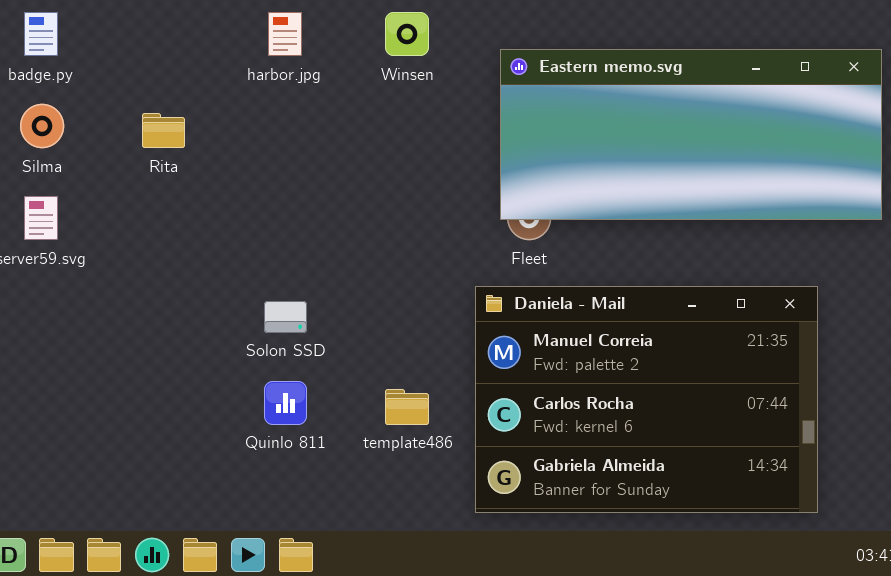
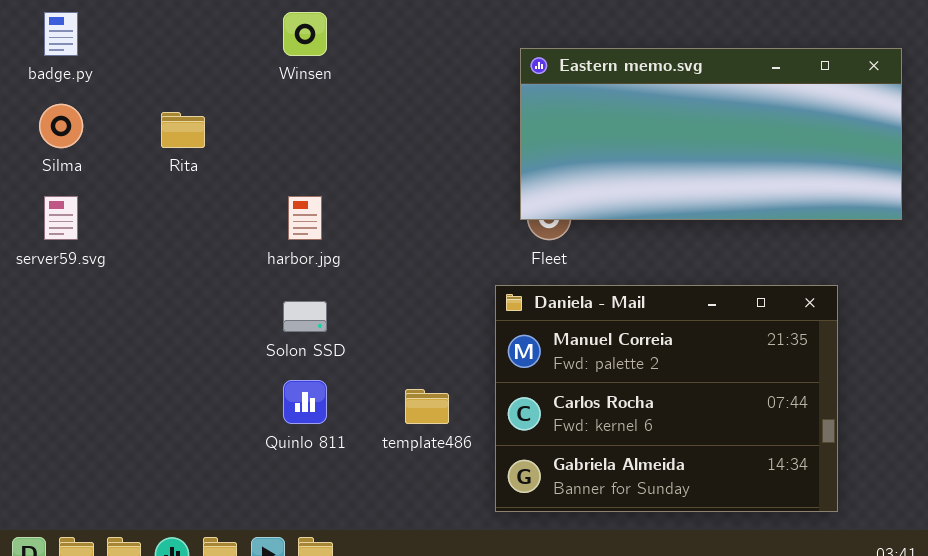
harbor.jpg: [268,12,302,56] -> [288,196,322,240], moved
Winsen: [385,12,429,56] -> [283,12,327,56], moved

